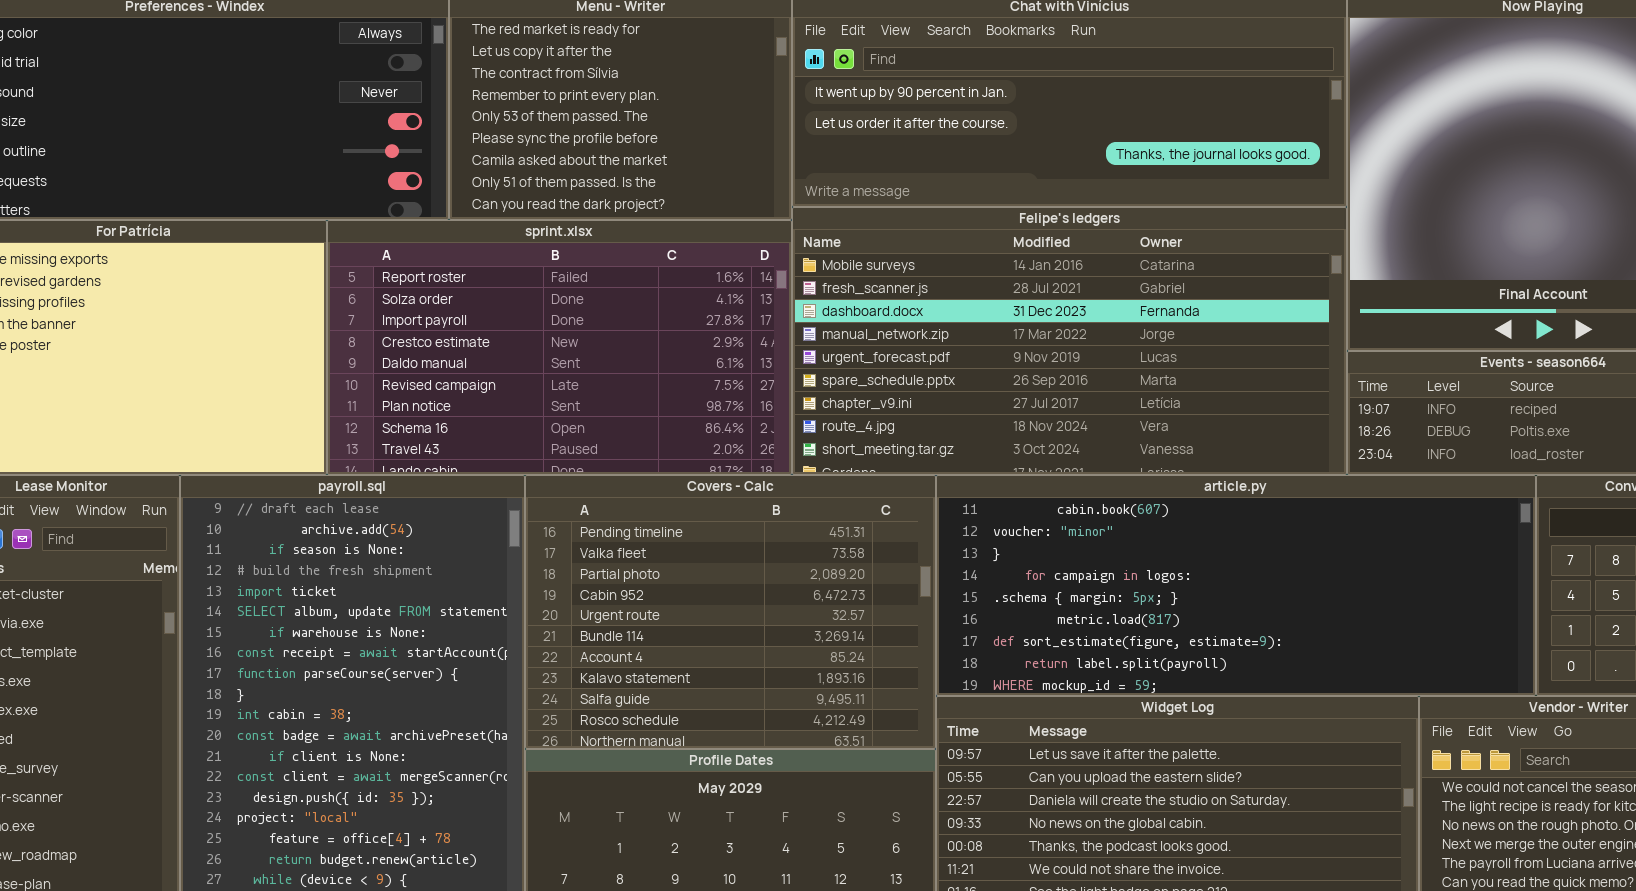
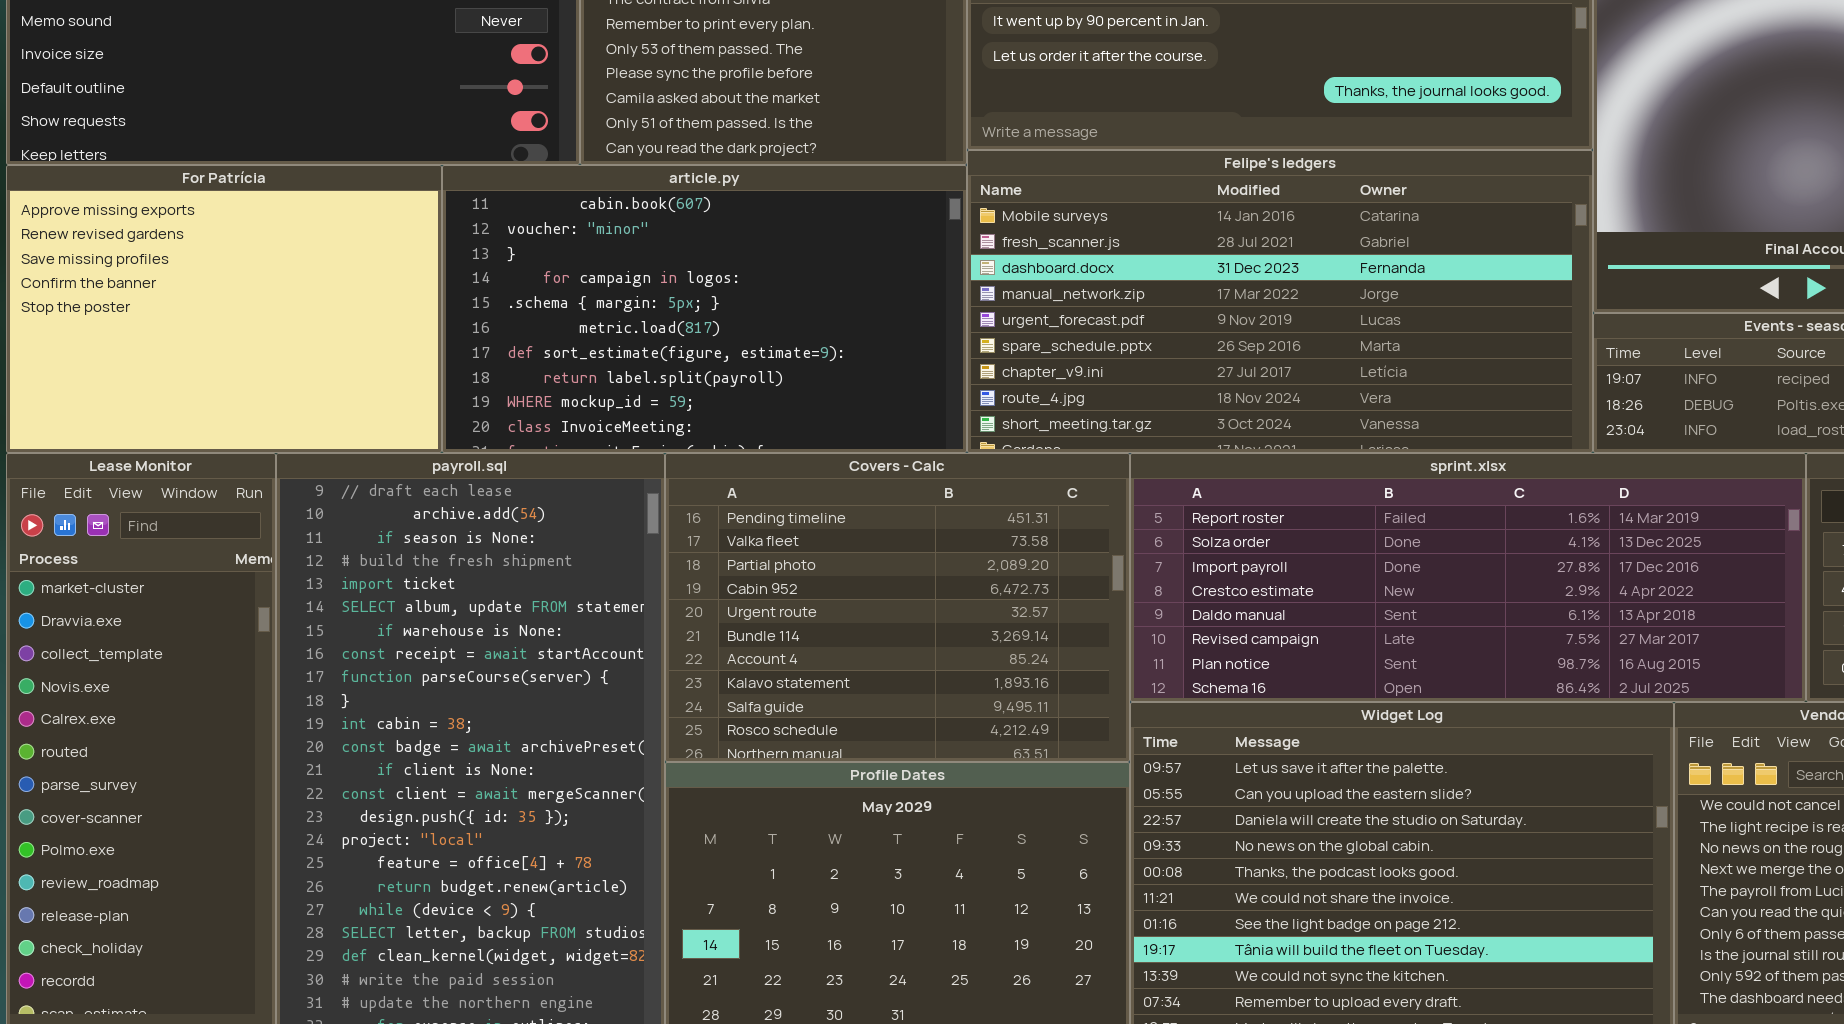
sprint.xlsx: [327,220,792,475] -> [1130,453,1806,702], moved, resized
article.py: [936,475,1536,696] -> [442,165,967,453], moved, resized

